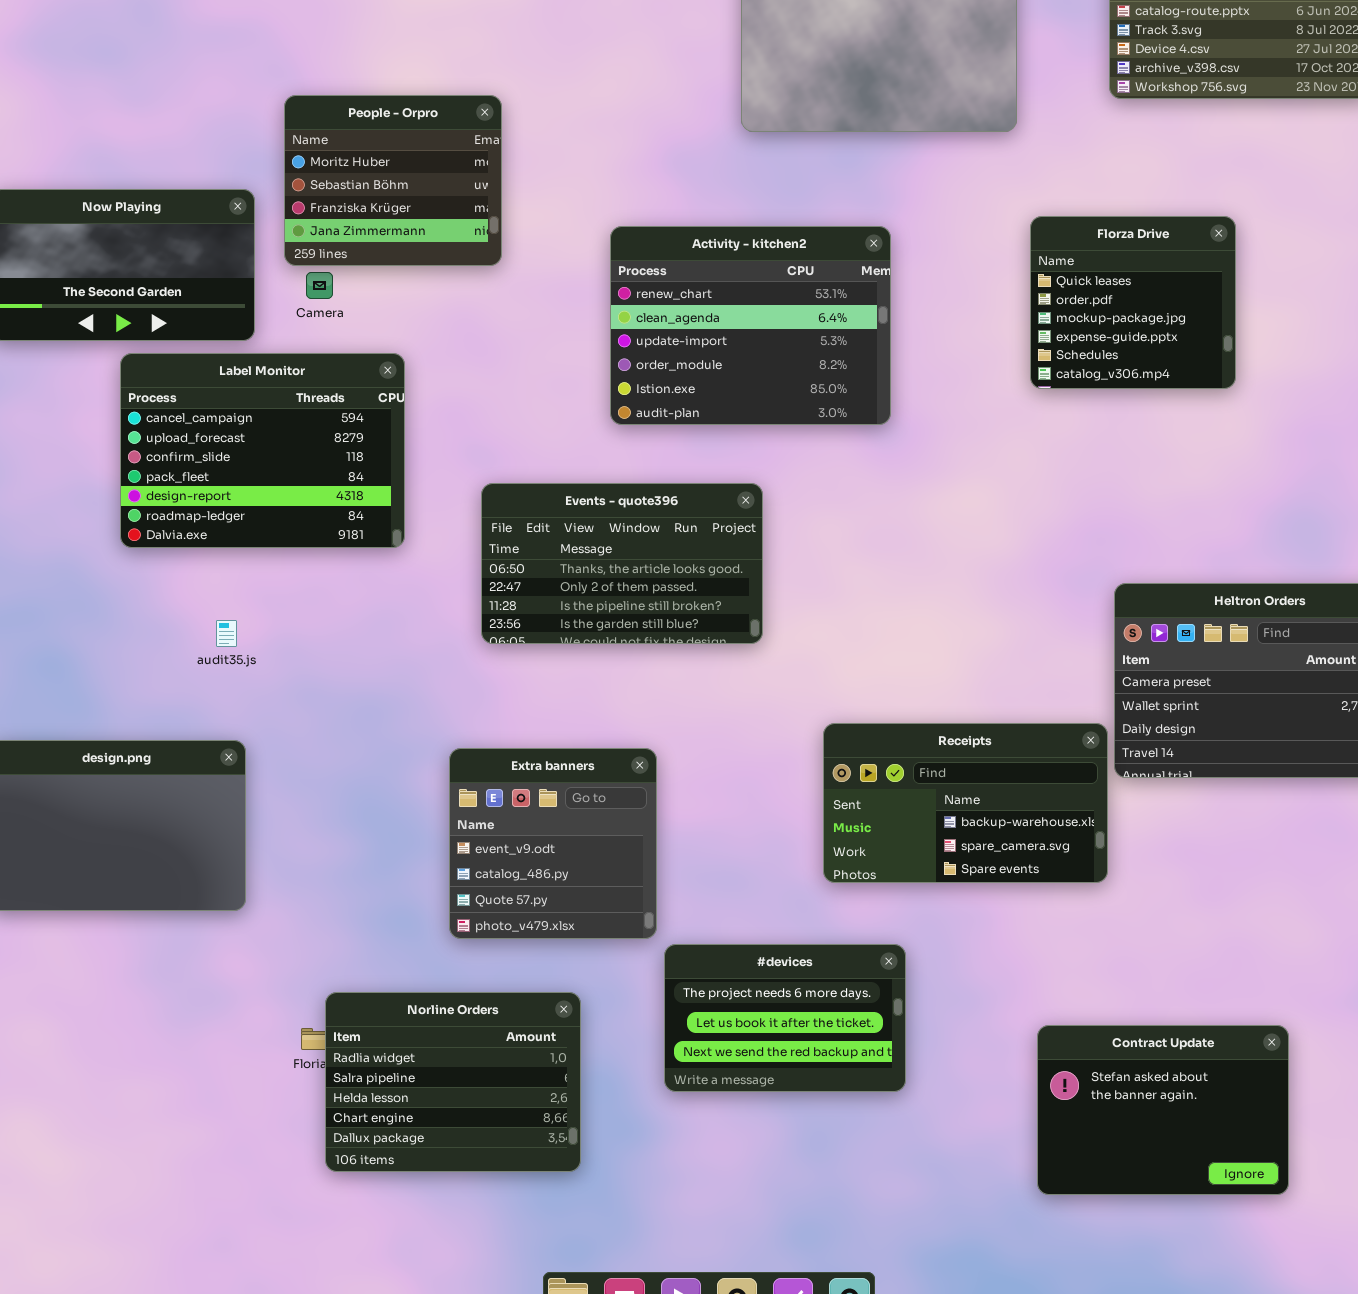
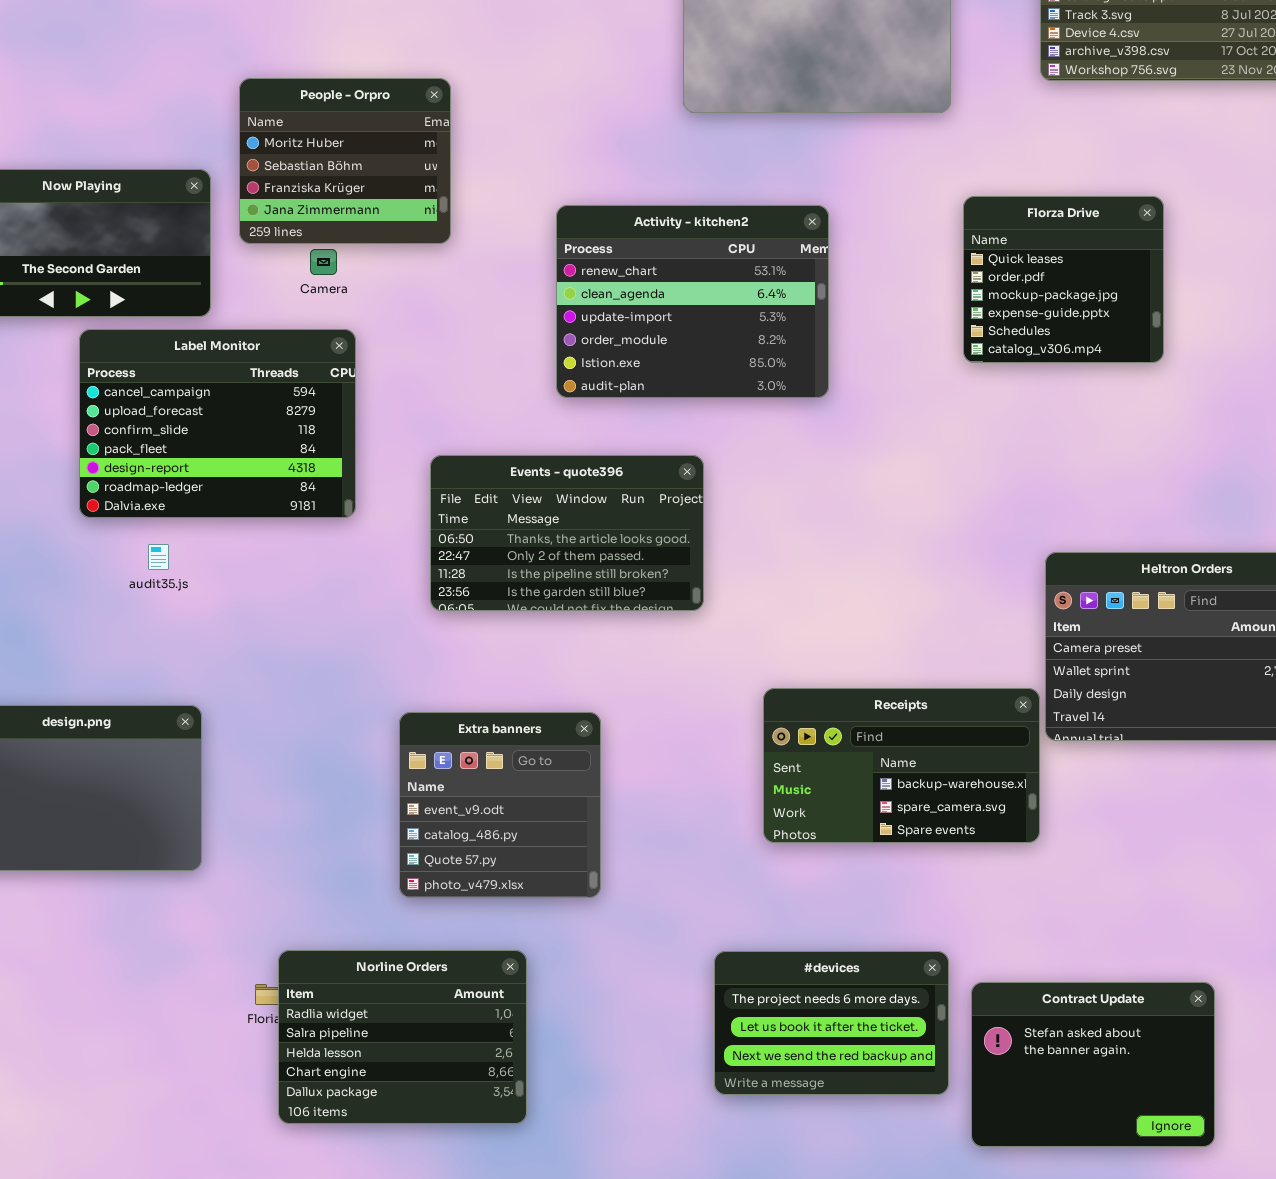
Camera: [306,272,333,299] -> [310,249,337,275], moved
audit35.js: [216,620,237,647] -> [148,544,169,570], moved
#devices: [664,944,906,1092] -> [714,951,949,1095], moved

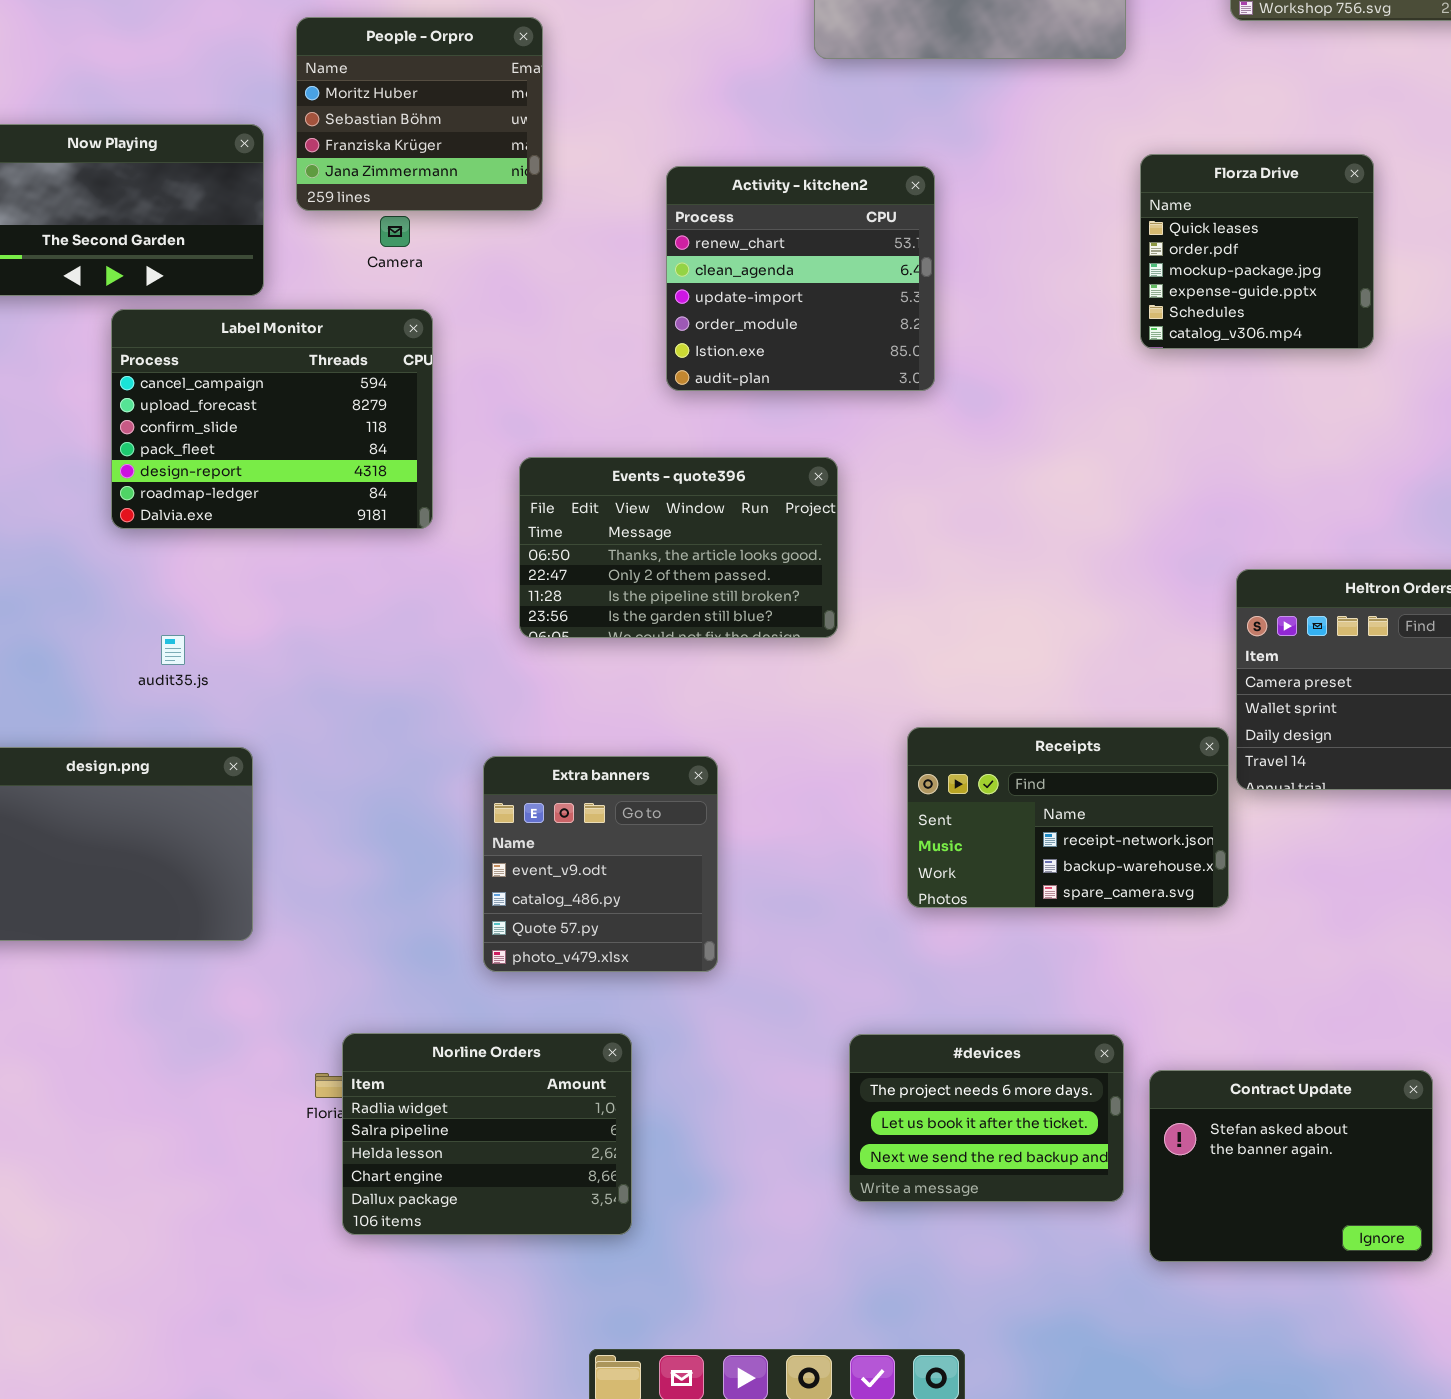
Activity - kitchen2: [556,205,829,398] -> [666,166,935,391], resized
audit35.js: [148,544,169,570] -> [161,635,185,665], moved
Receipts: [763,688,1040,843] -> [907,727,1229,908], scrolled up 1 row

